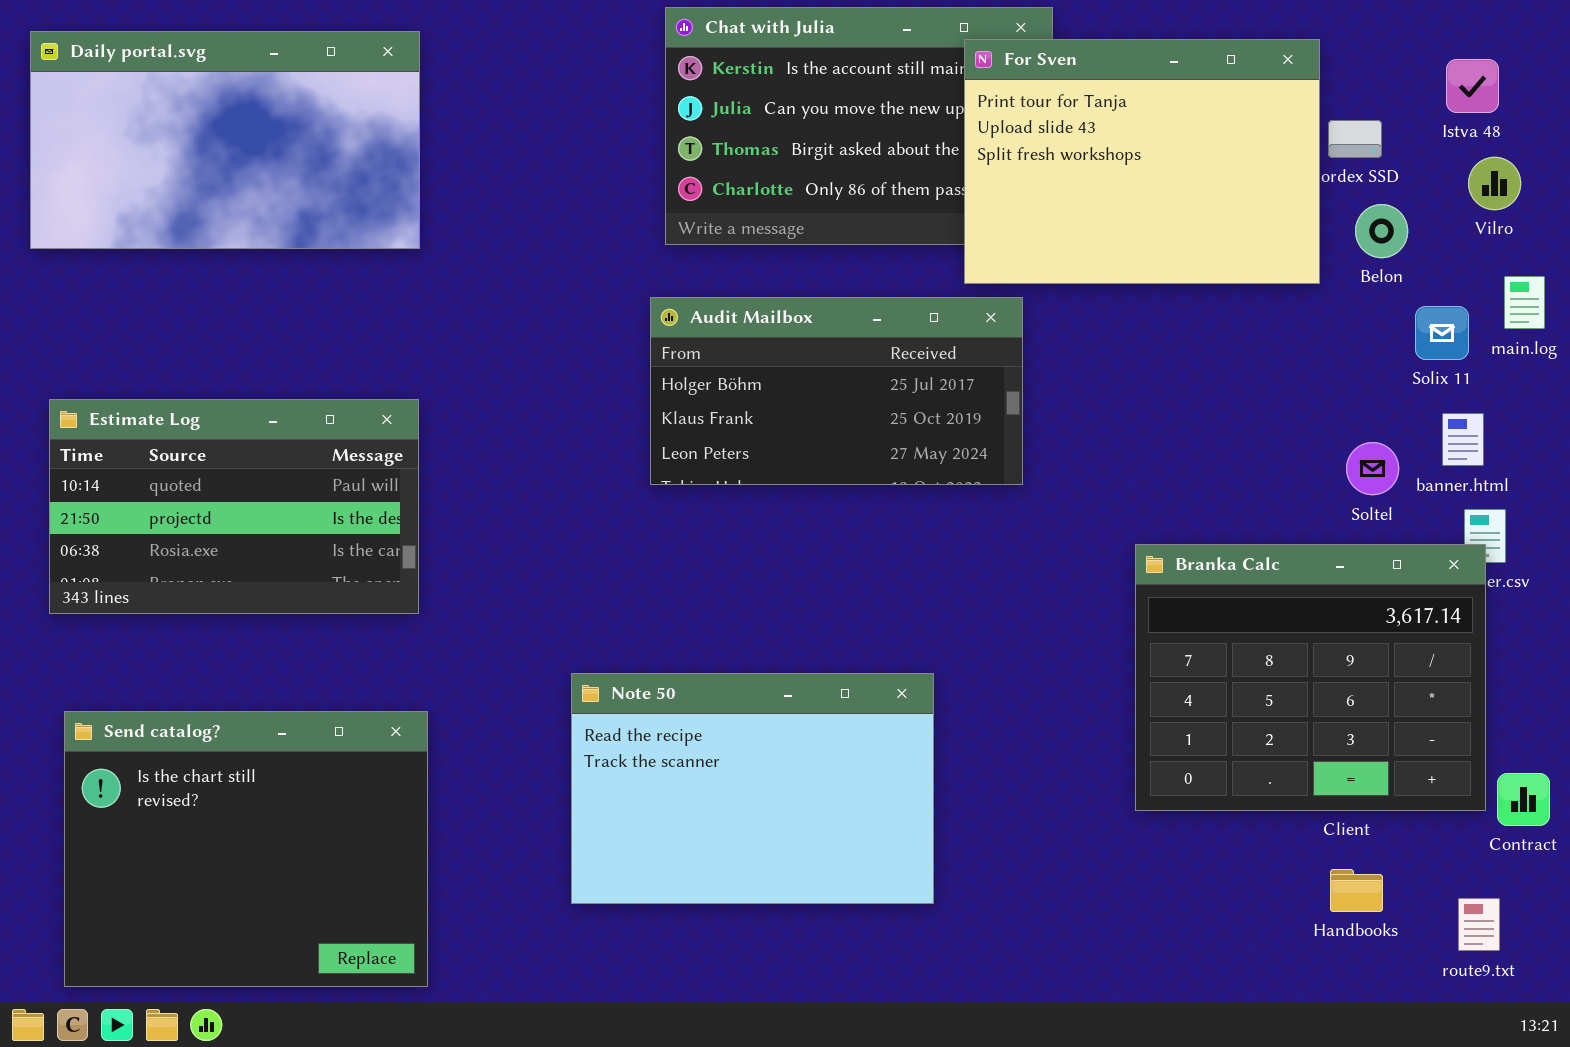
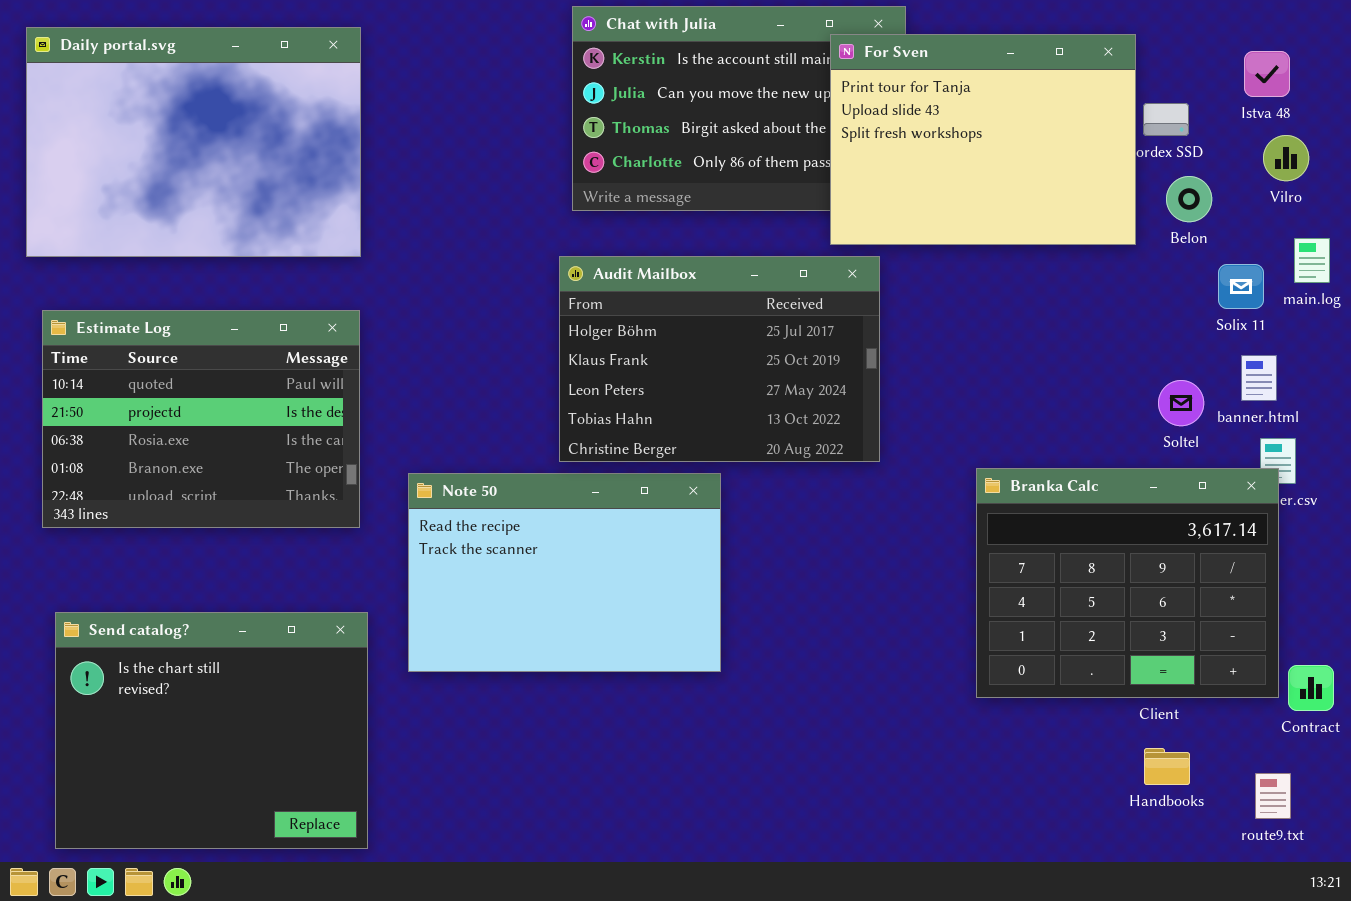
Daily portal.svg: [30,31,420,249] -> [26,27,361,257], resized
Audit Mailbox: [650,297,1023,485] -> [559,256,880,462], resized
Estimate Log: [49,399,419,614] -> [42,310,360,528], resized
Note 50: [571,673,934,904] -> [408,473,721,672], moved

